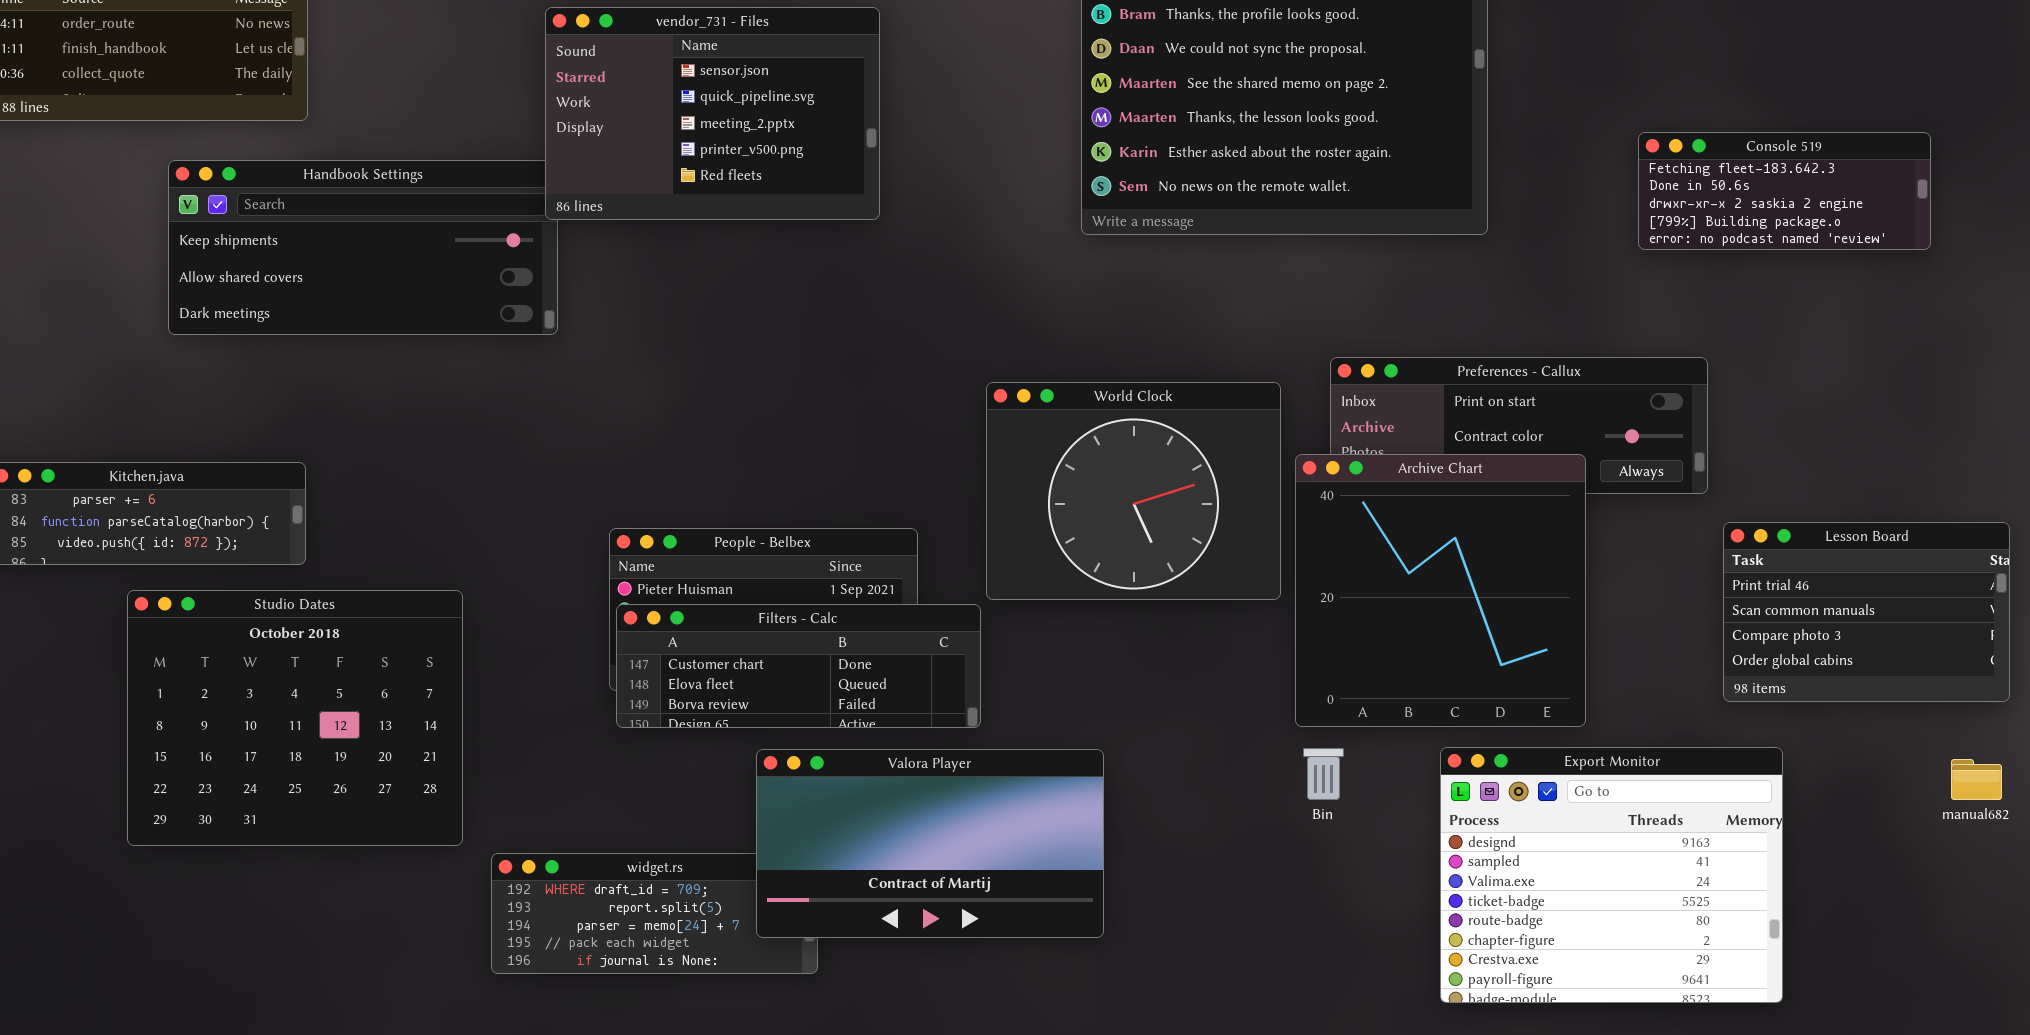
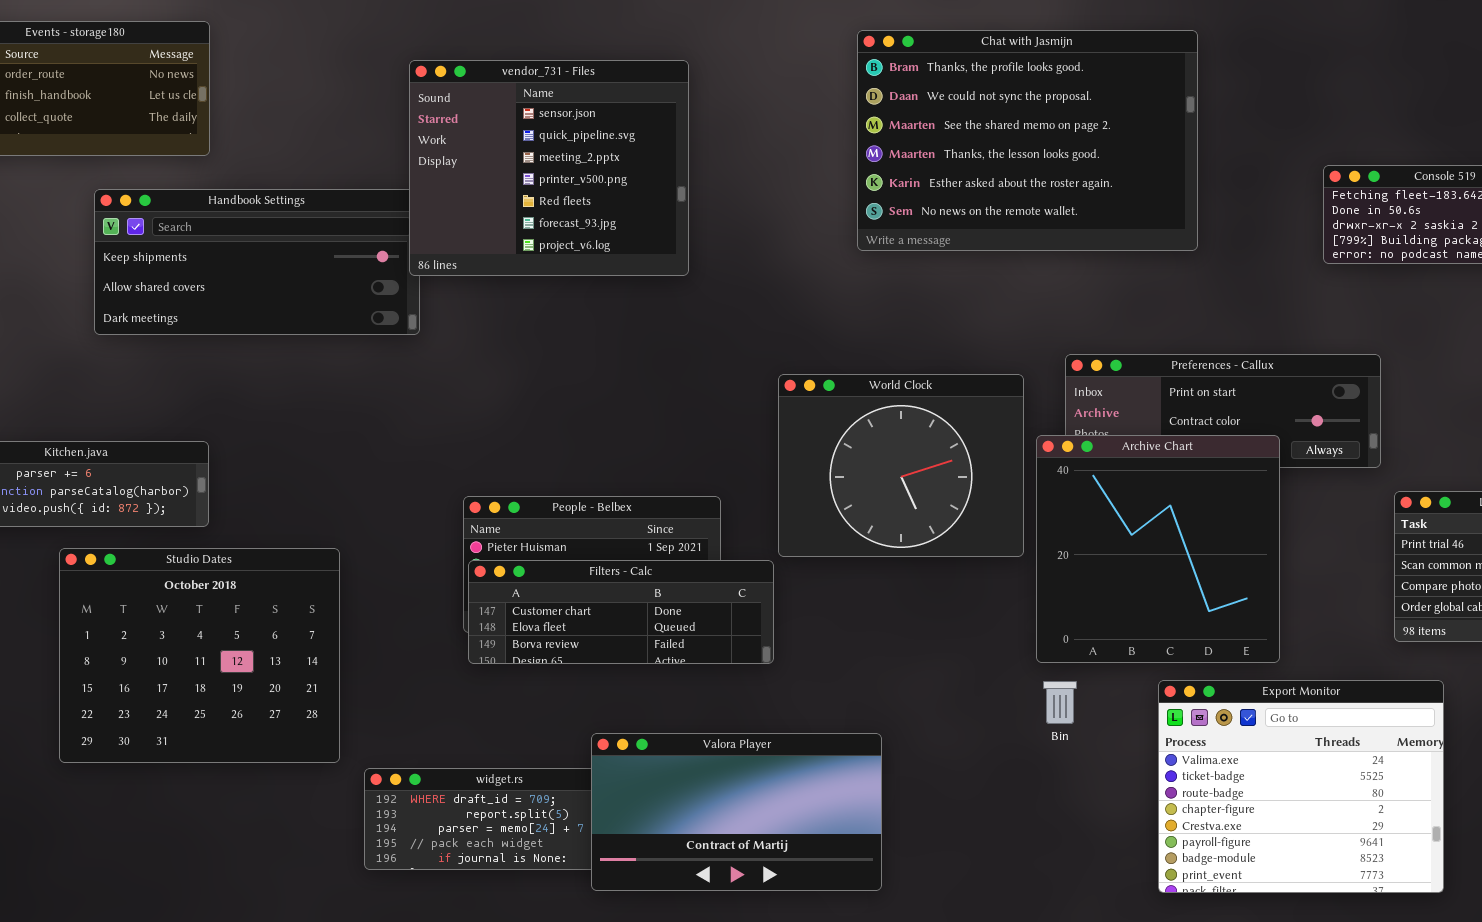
vendor_731 - Files: [545,7,880,220] -> [409,60,689,276], resized
Export Monitor: [1440,747,1783,1003] -> [1158,680,1444,893], scrolled down 2 rows
Valora Player: [756,749,1104,938] -> [591,733,882,891], moved

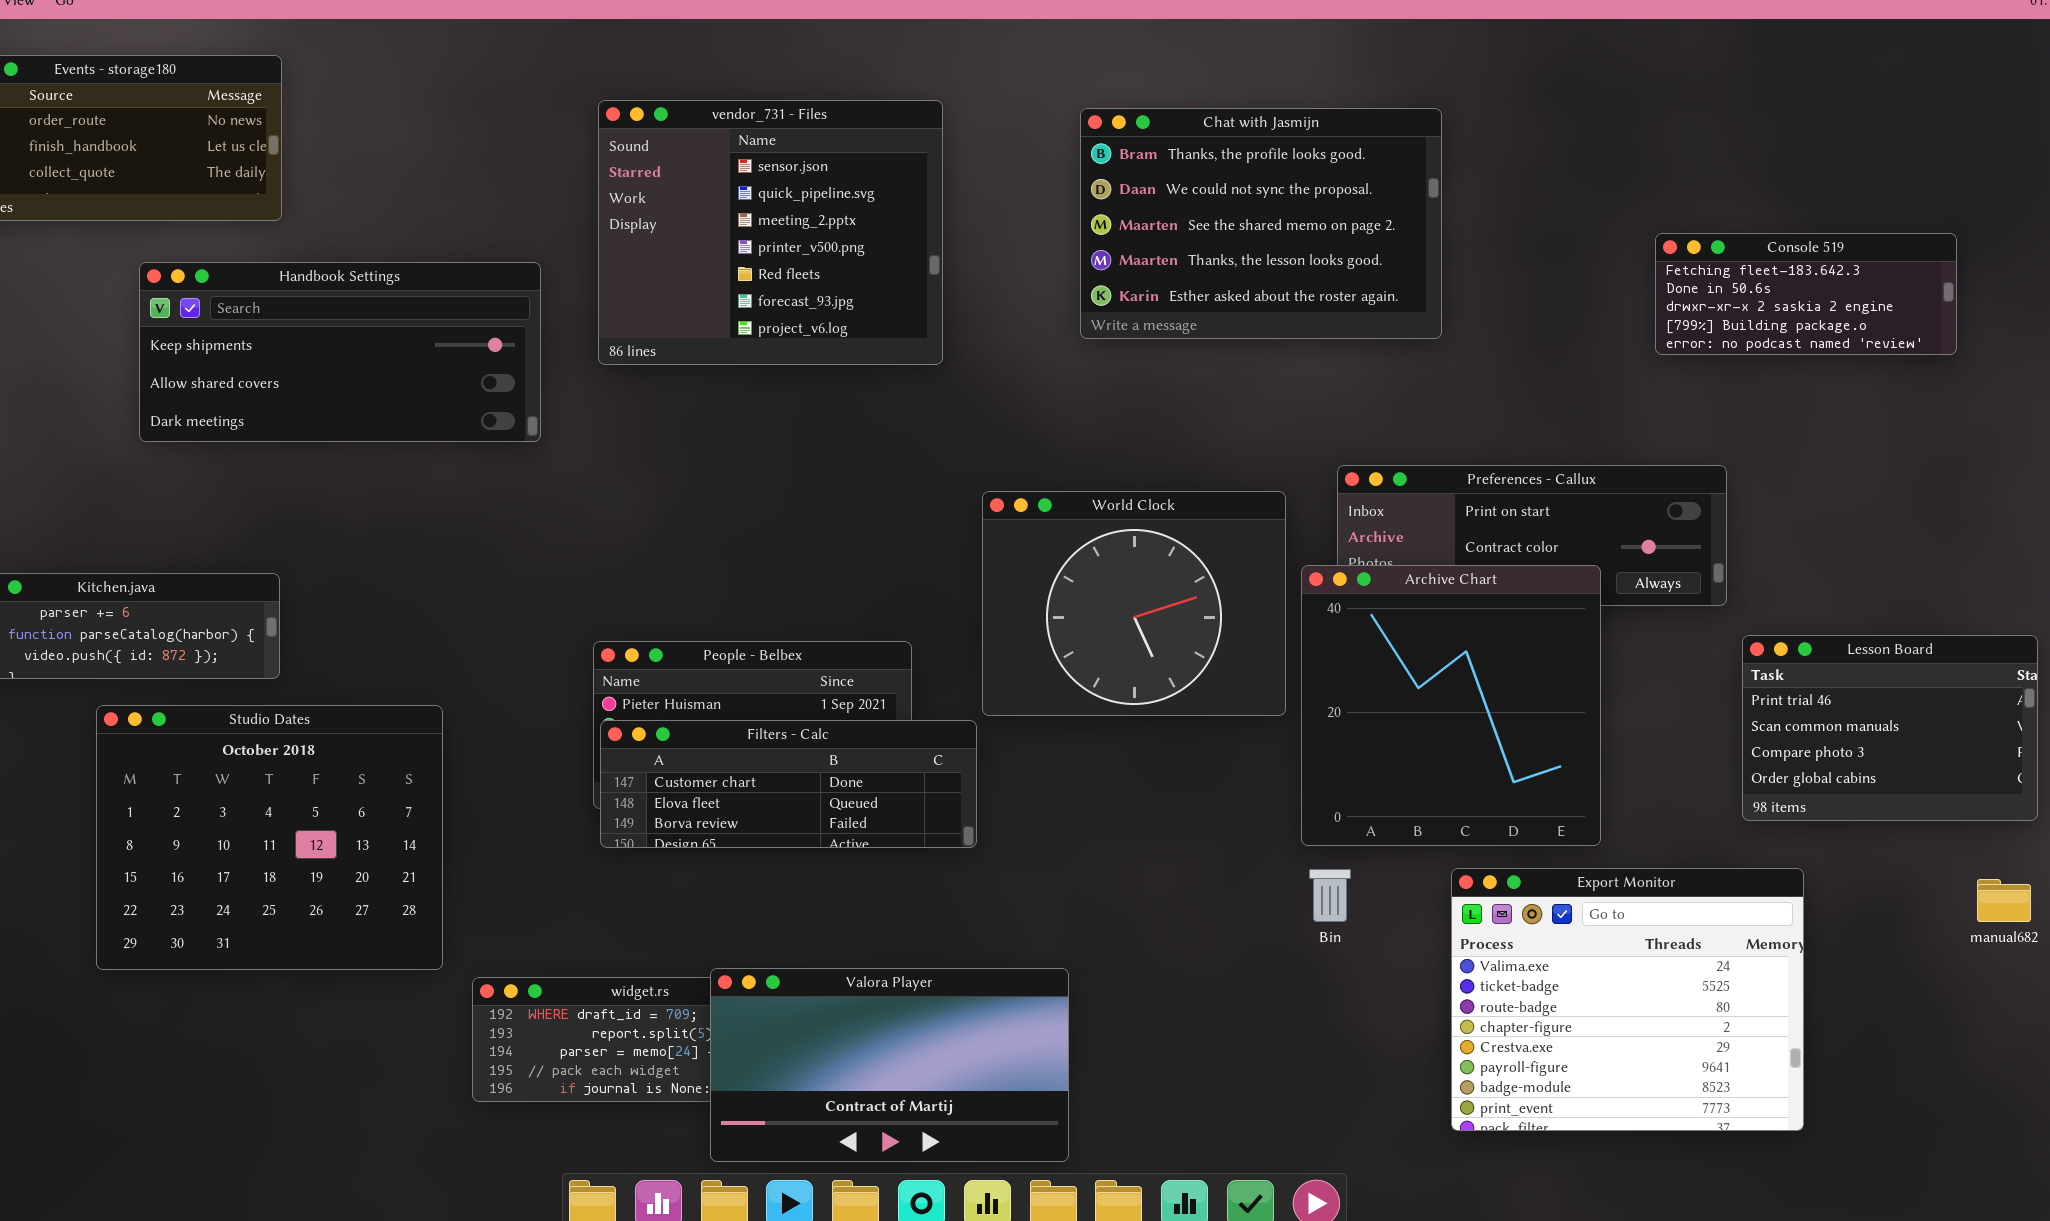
Chat with Jasmijn: [857,30,1198,251] -> [1080,108,1442,339], resized
vendor_731 - Files: [409,60,689,276] -> [598,100,943,365], moved
Valora Player: [591,733,882,891] -> [710,968,1069,1162], moved

